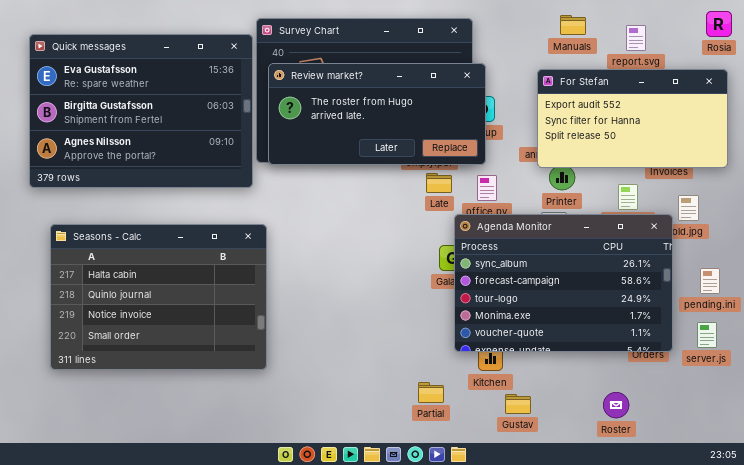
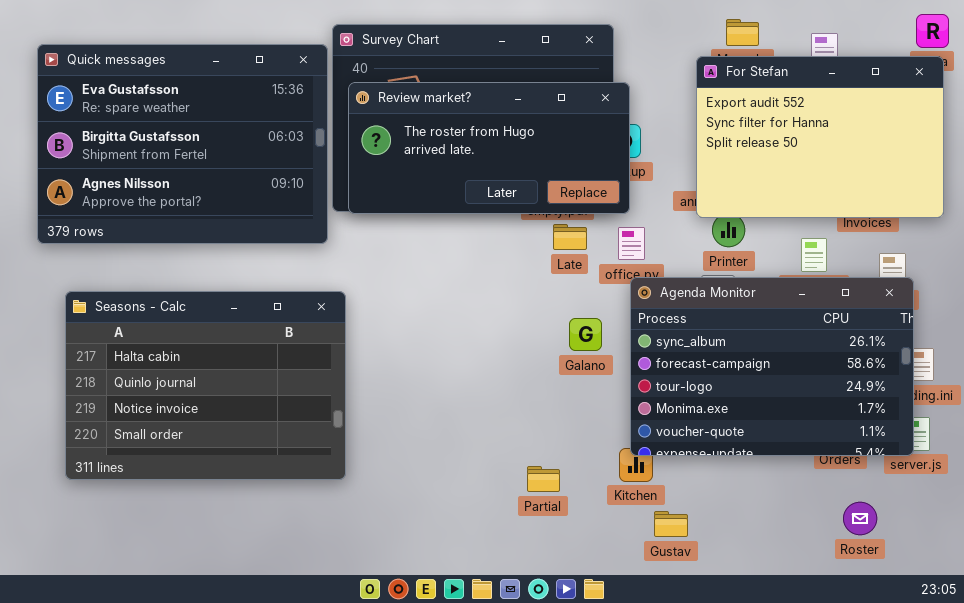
For Stefan: [537,69,728,168] -> [696,56,944,218], resized
Agenda Monitor: [454,214,673,352] -> [630,277,914,456], moved
Partial: [418,382,444,403] -> [527,466,560,492], moved
Roster: [603,392,629,418] -> [843,502,877,535], moved

